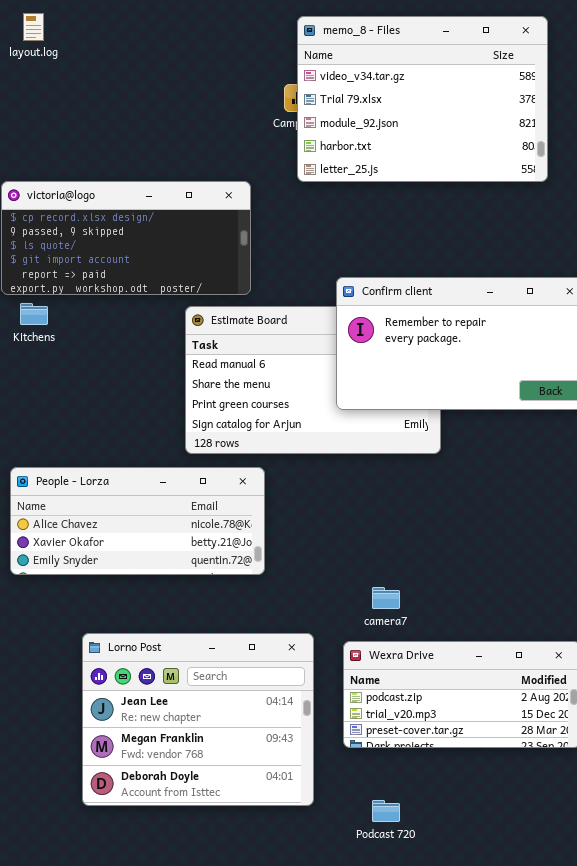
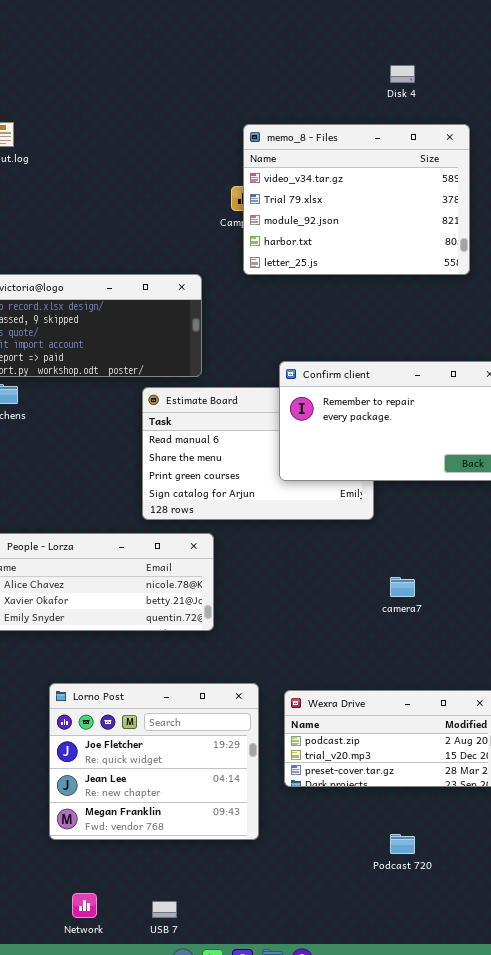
camera7: [372,587,400,609] -> [390,577,415,597], moved
Lorno Post: [82,633,314,806] -> [49,683,259,840], scrolled up 1 row
Podcast 720: [372,800,400,822] -> [390,834,415,854], moved

